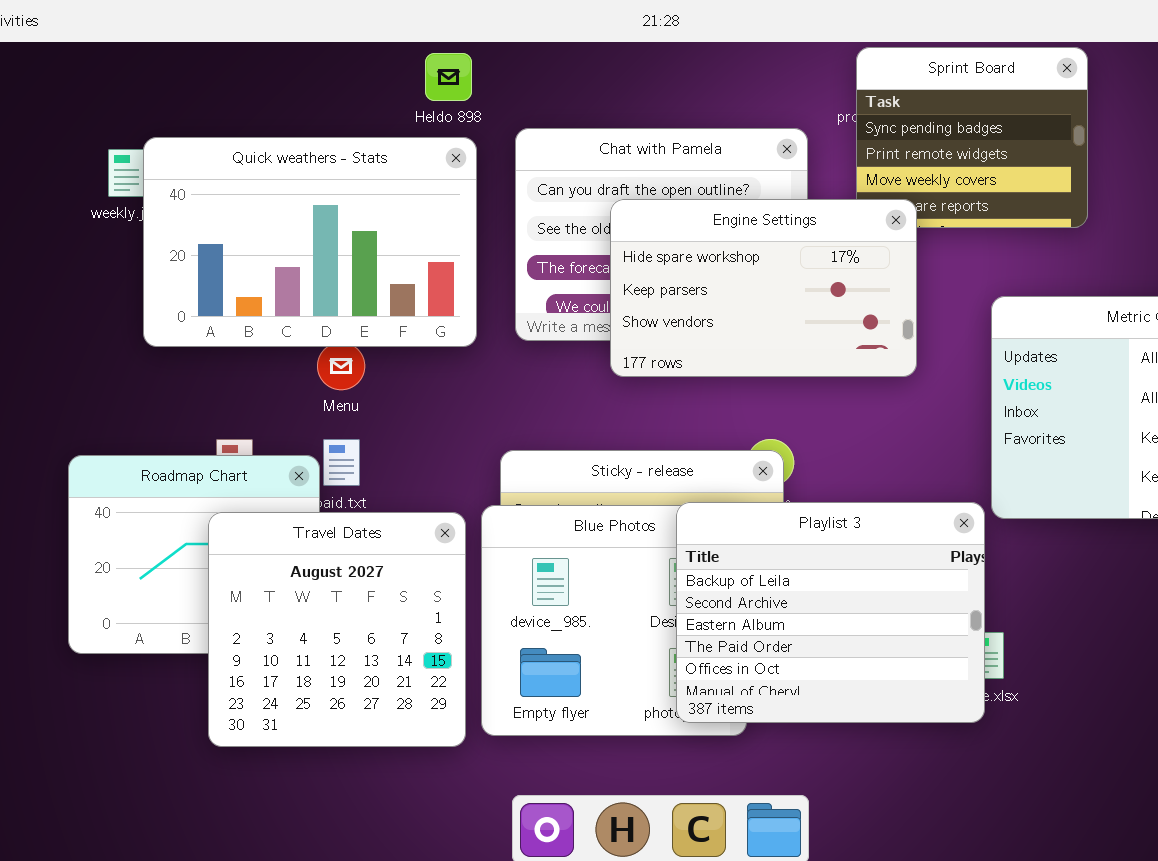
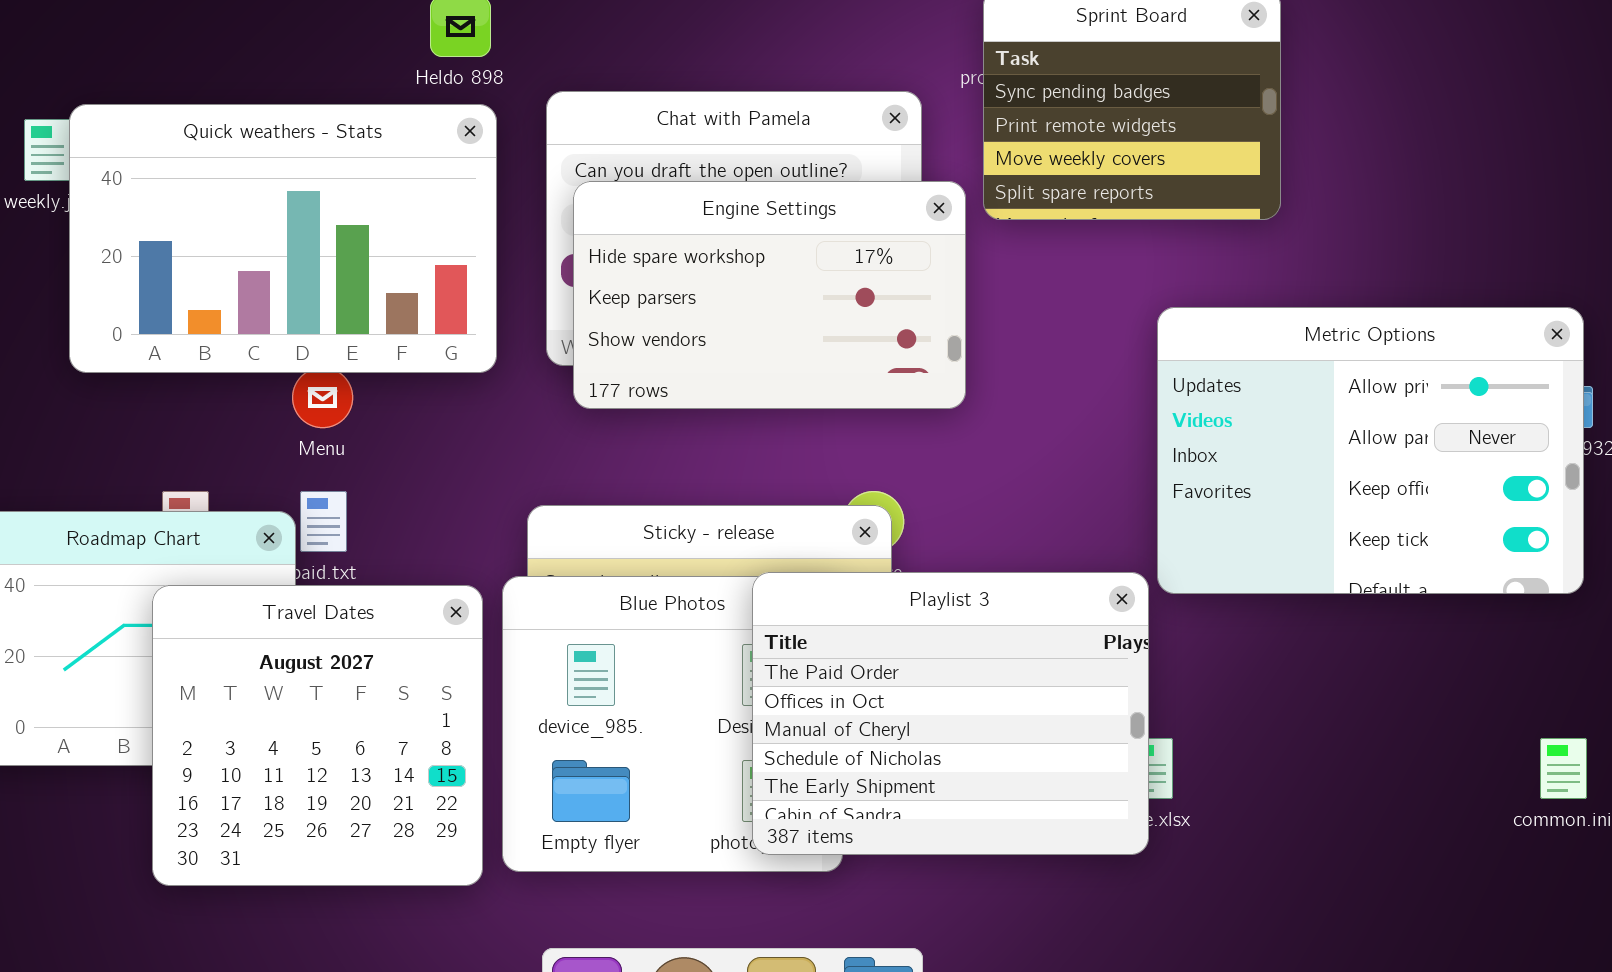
Engine Settings: [610,199,917,377] -> [573,181,966,409], moved
Playlist 3: [676,502,985,723] -> [752,572,1149,855], scrolled down 3 rows

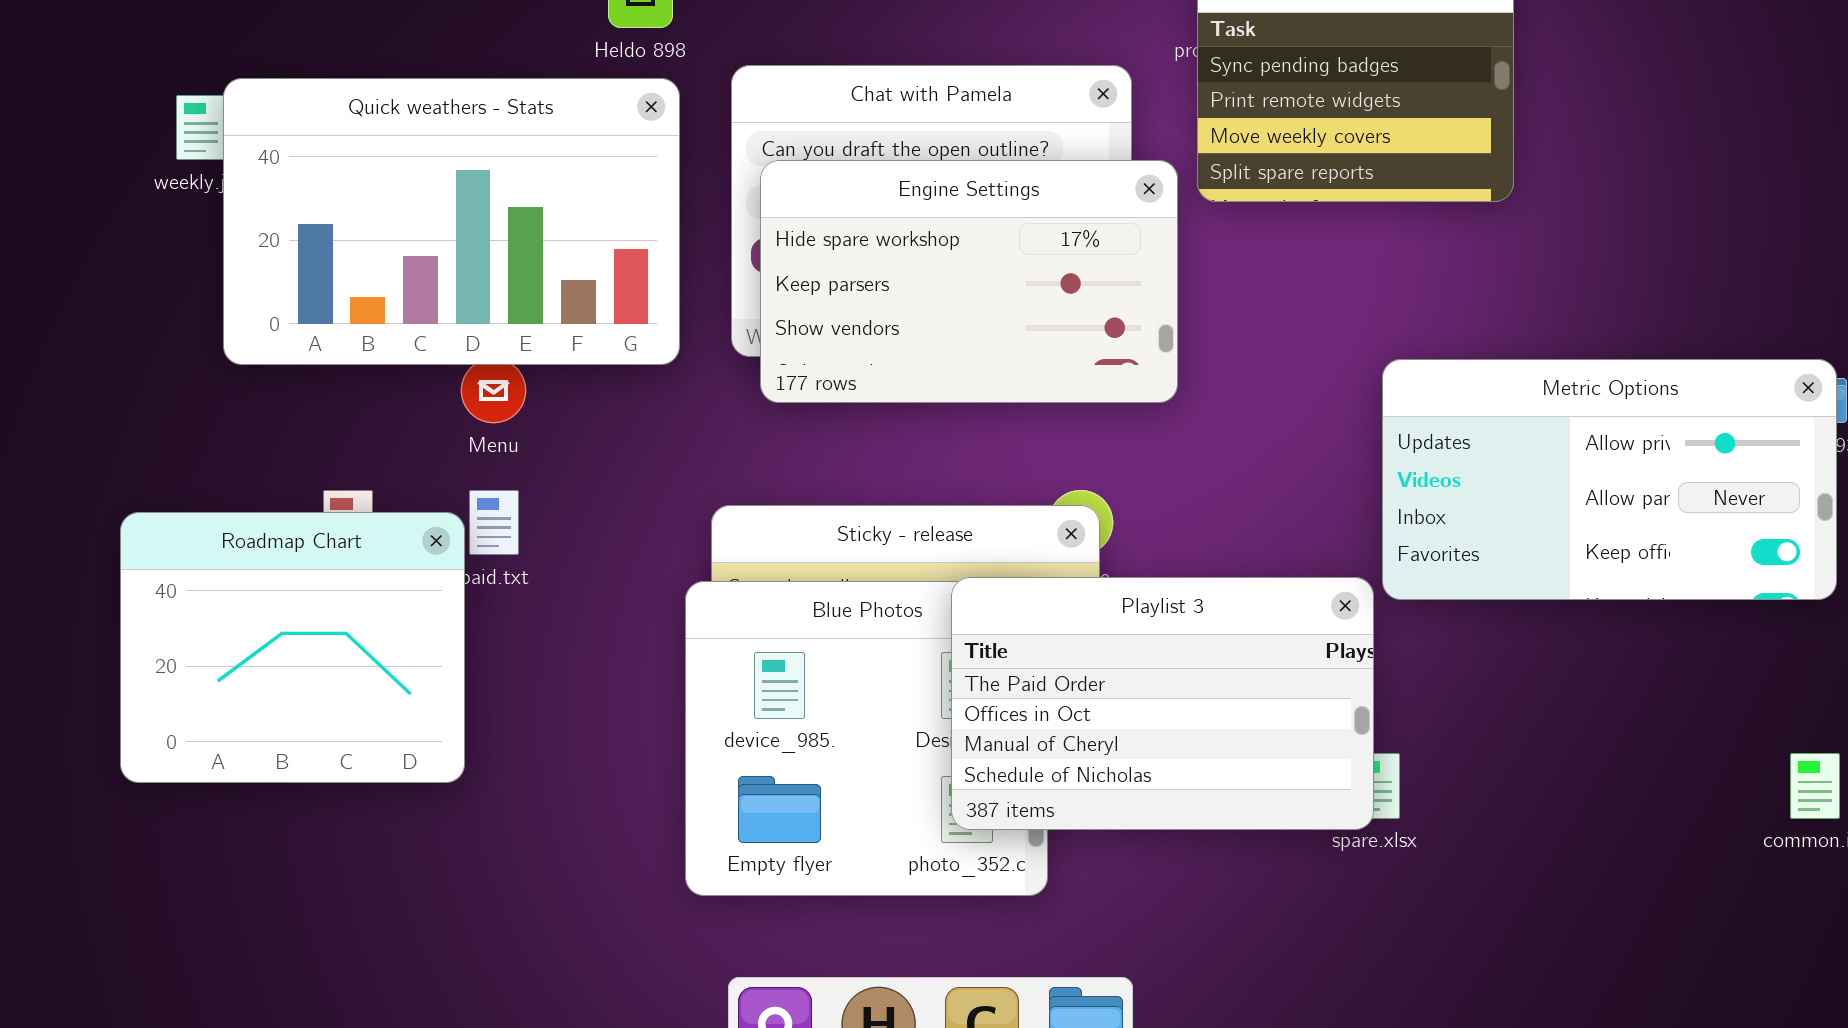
Metric Options: [1157,307,1584,594] -> [1382,359,1837,600], resized
Playlist 3: [752,572,1149,855] -> [951,577,1374,830], resized
Travel Dates: [152,585,483,886] -> none, closed

